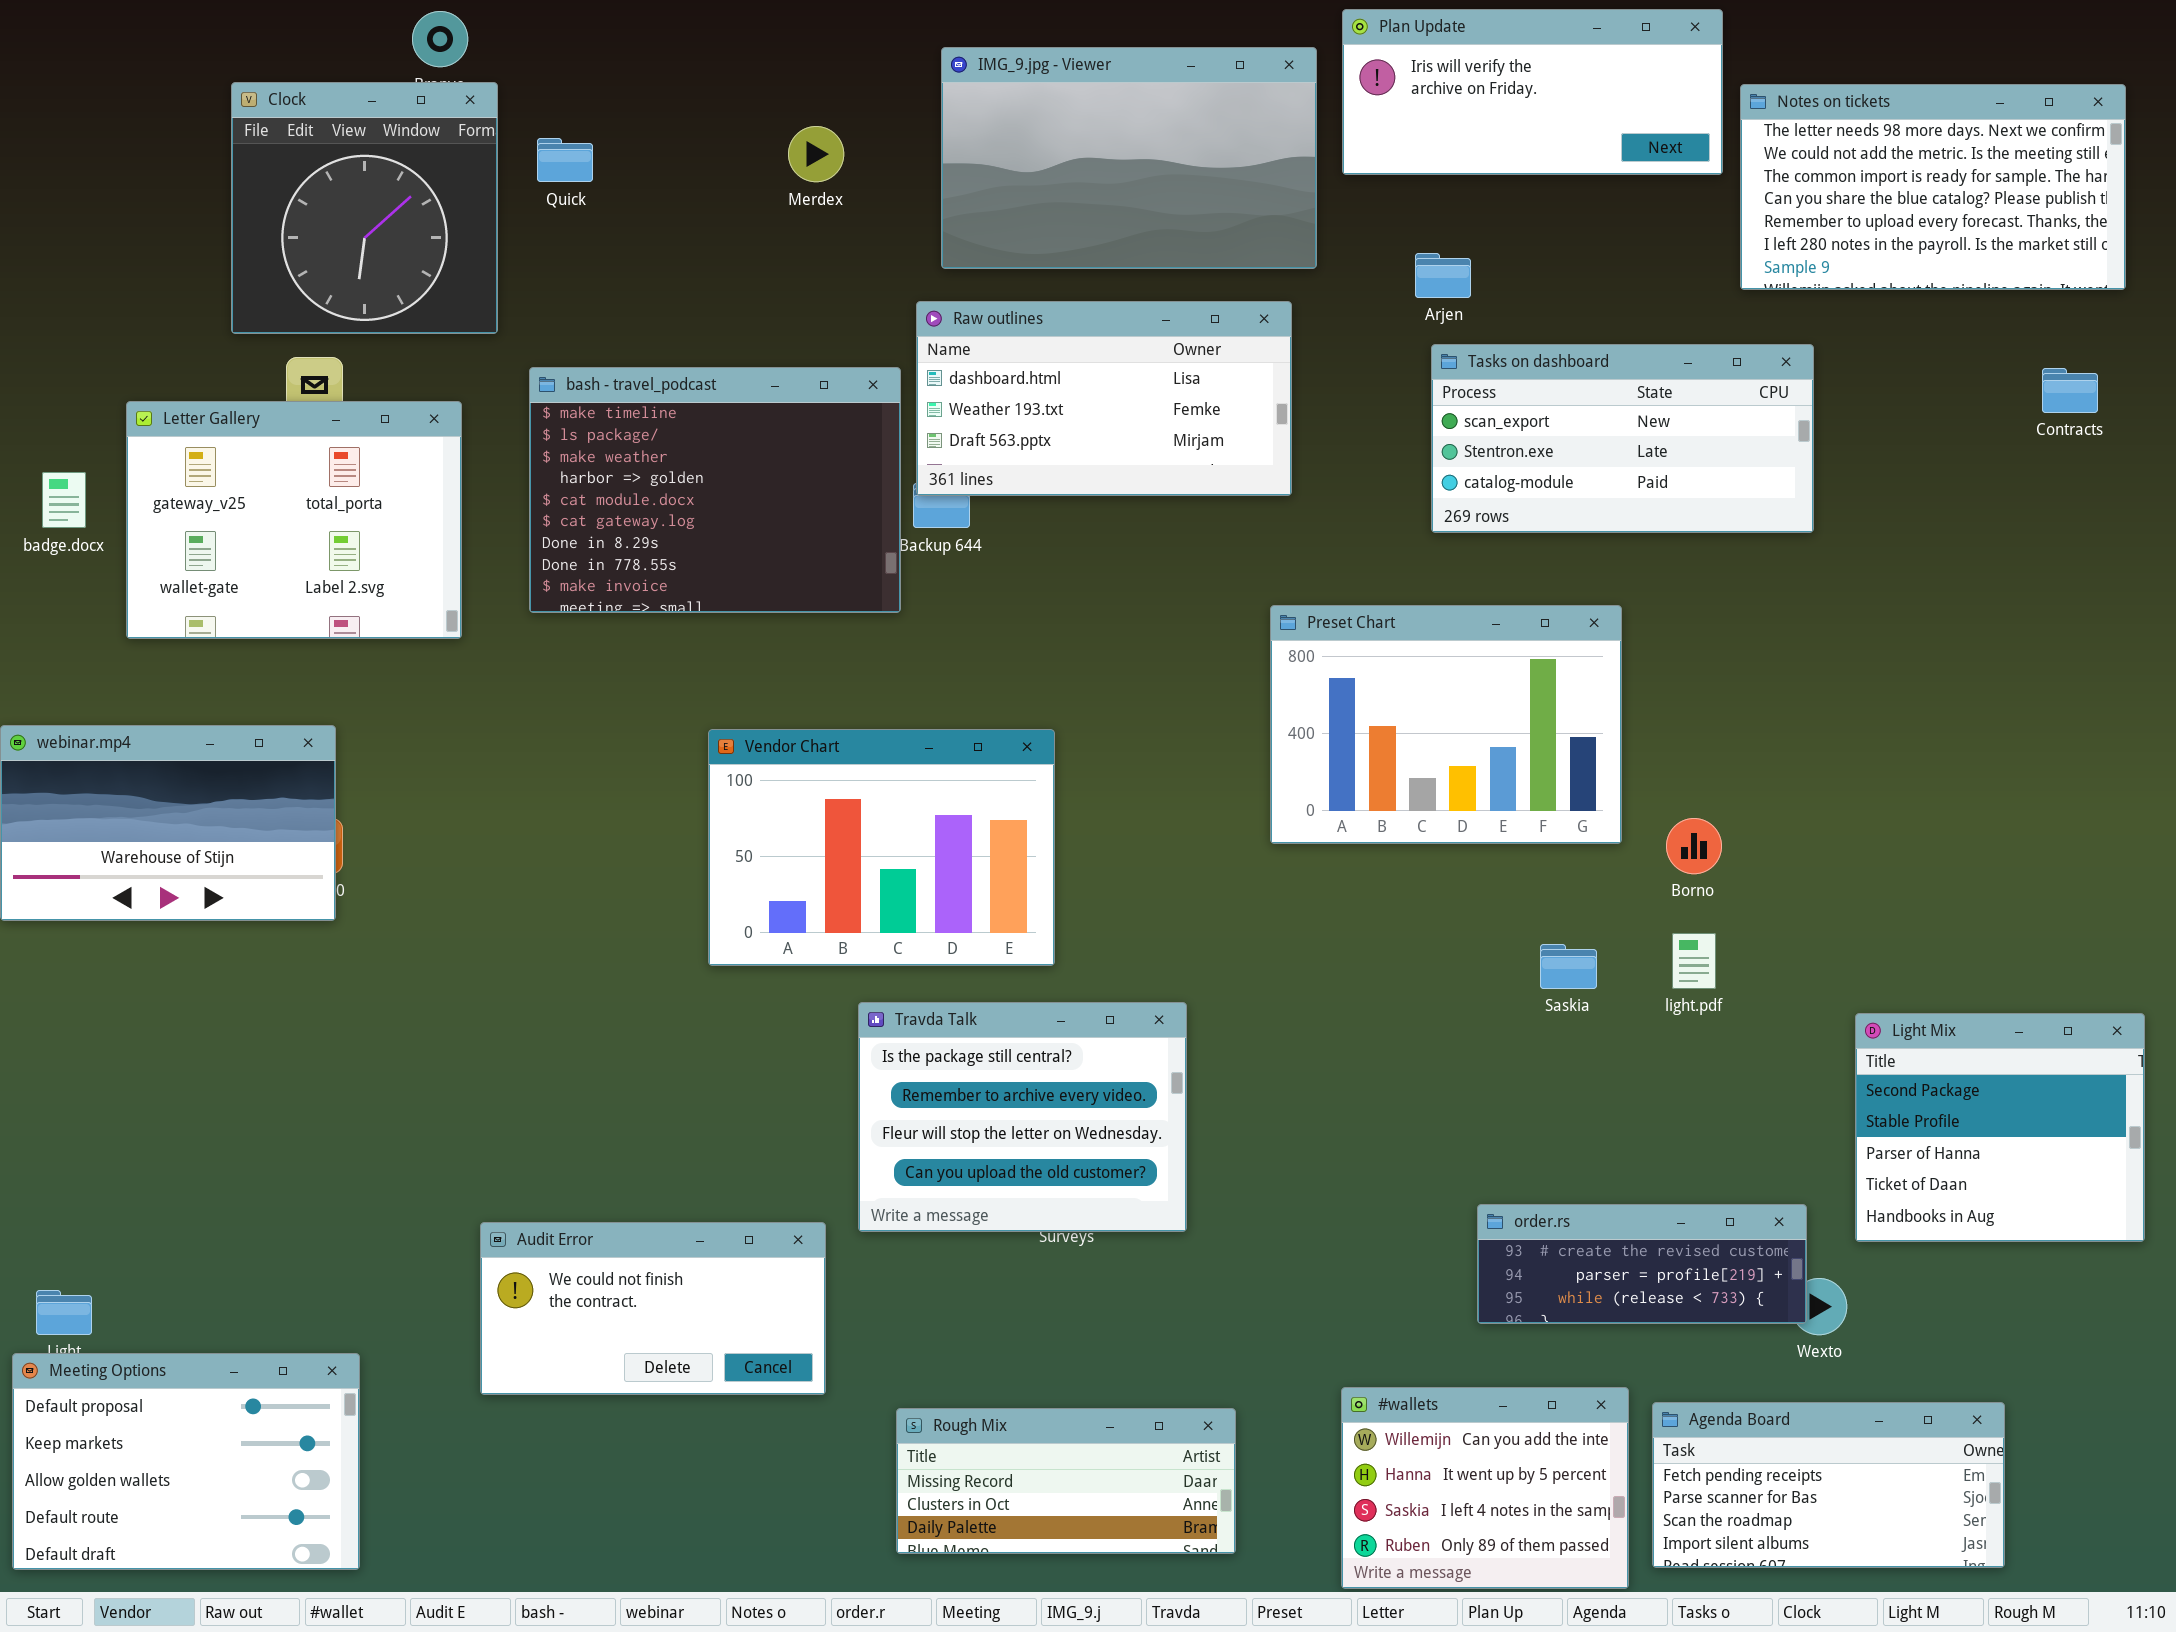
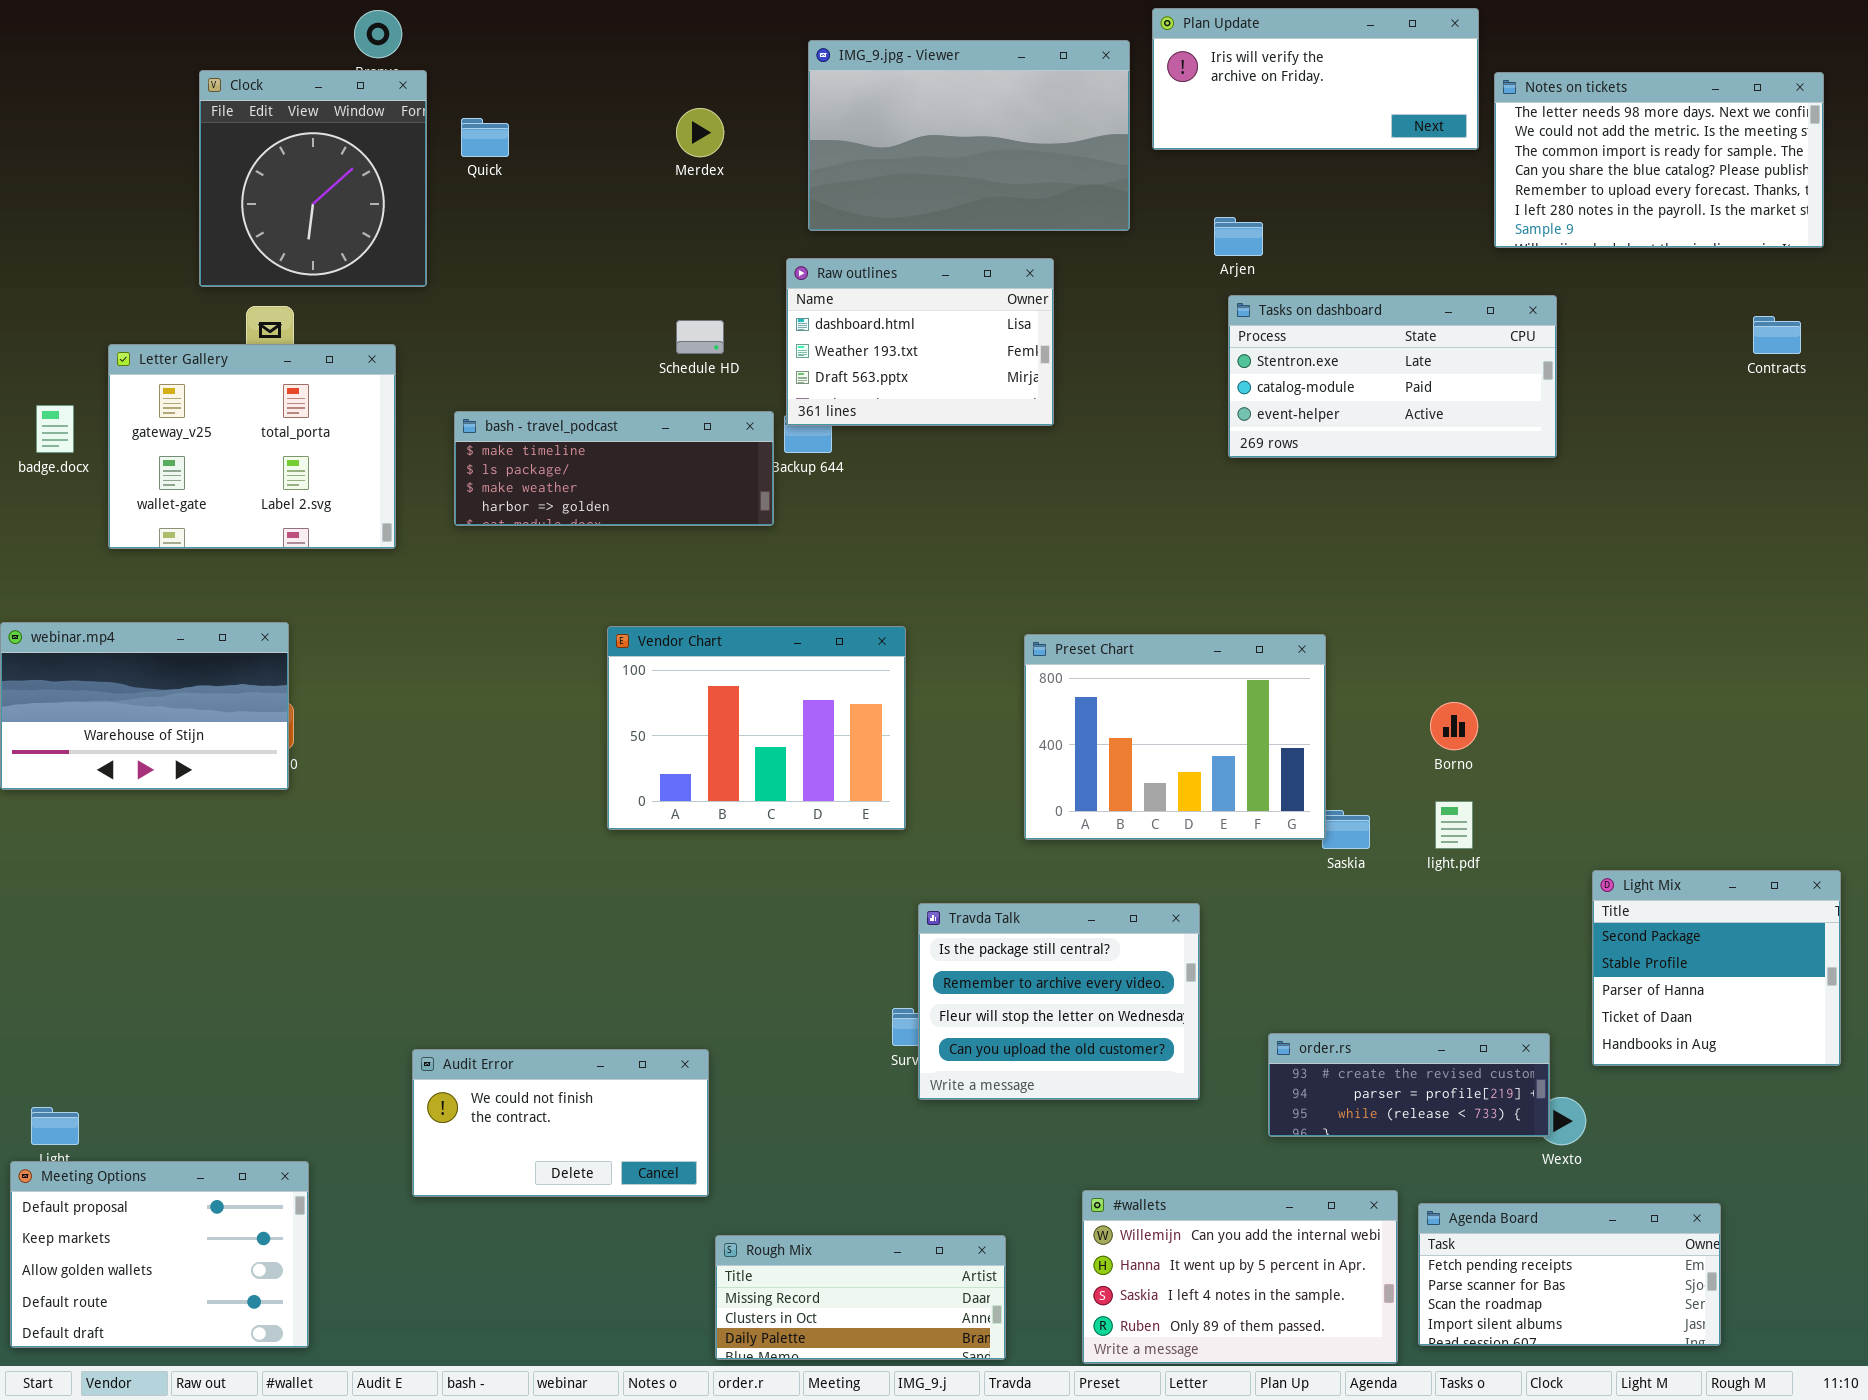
Raw outlines: [916,301,1292,496] -> [786,258,1054,426], resized
Tasks on dashboard: [1431,344,1814,533] -> [1228,295,1557,458], scrolled down 1 row
bash - travel_podcast: [529,367,901,613] -> [454,411,774,526], resized
Preset Chart: [1270,605,1622,844] -> [1024,634,1326,840], moved
Travda Talk: [858,1002,1187,1232] -> [918,903,1200,1100], moved
#wallets: [1341,1387,1629,1589] -> [1082,1190,1398,1364], resized
Rough Mix: [896,1408,1236,1554] -> [715,1235,1006,1360], moved

